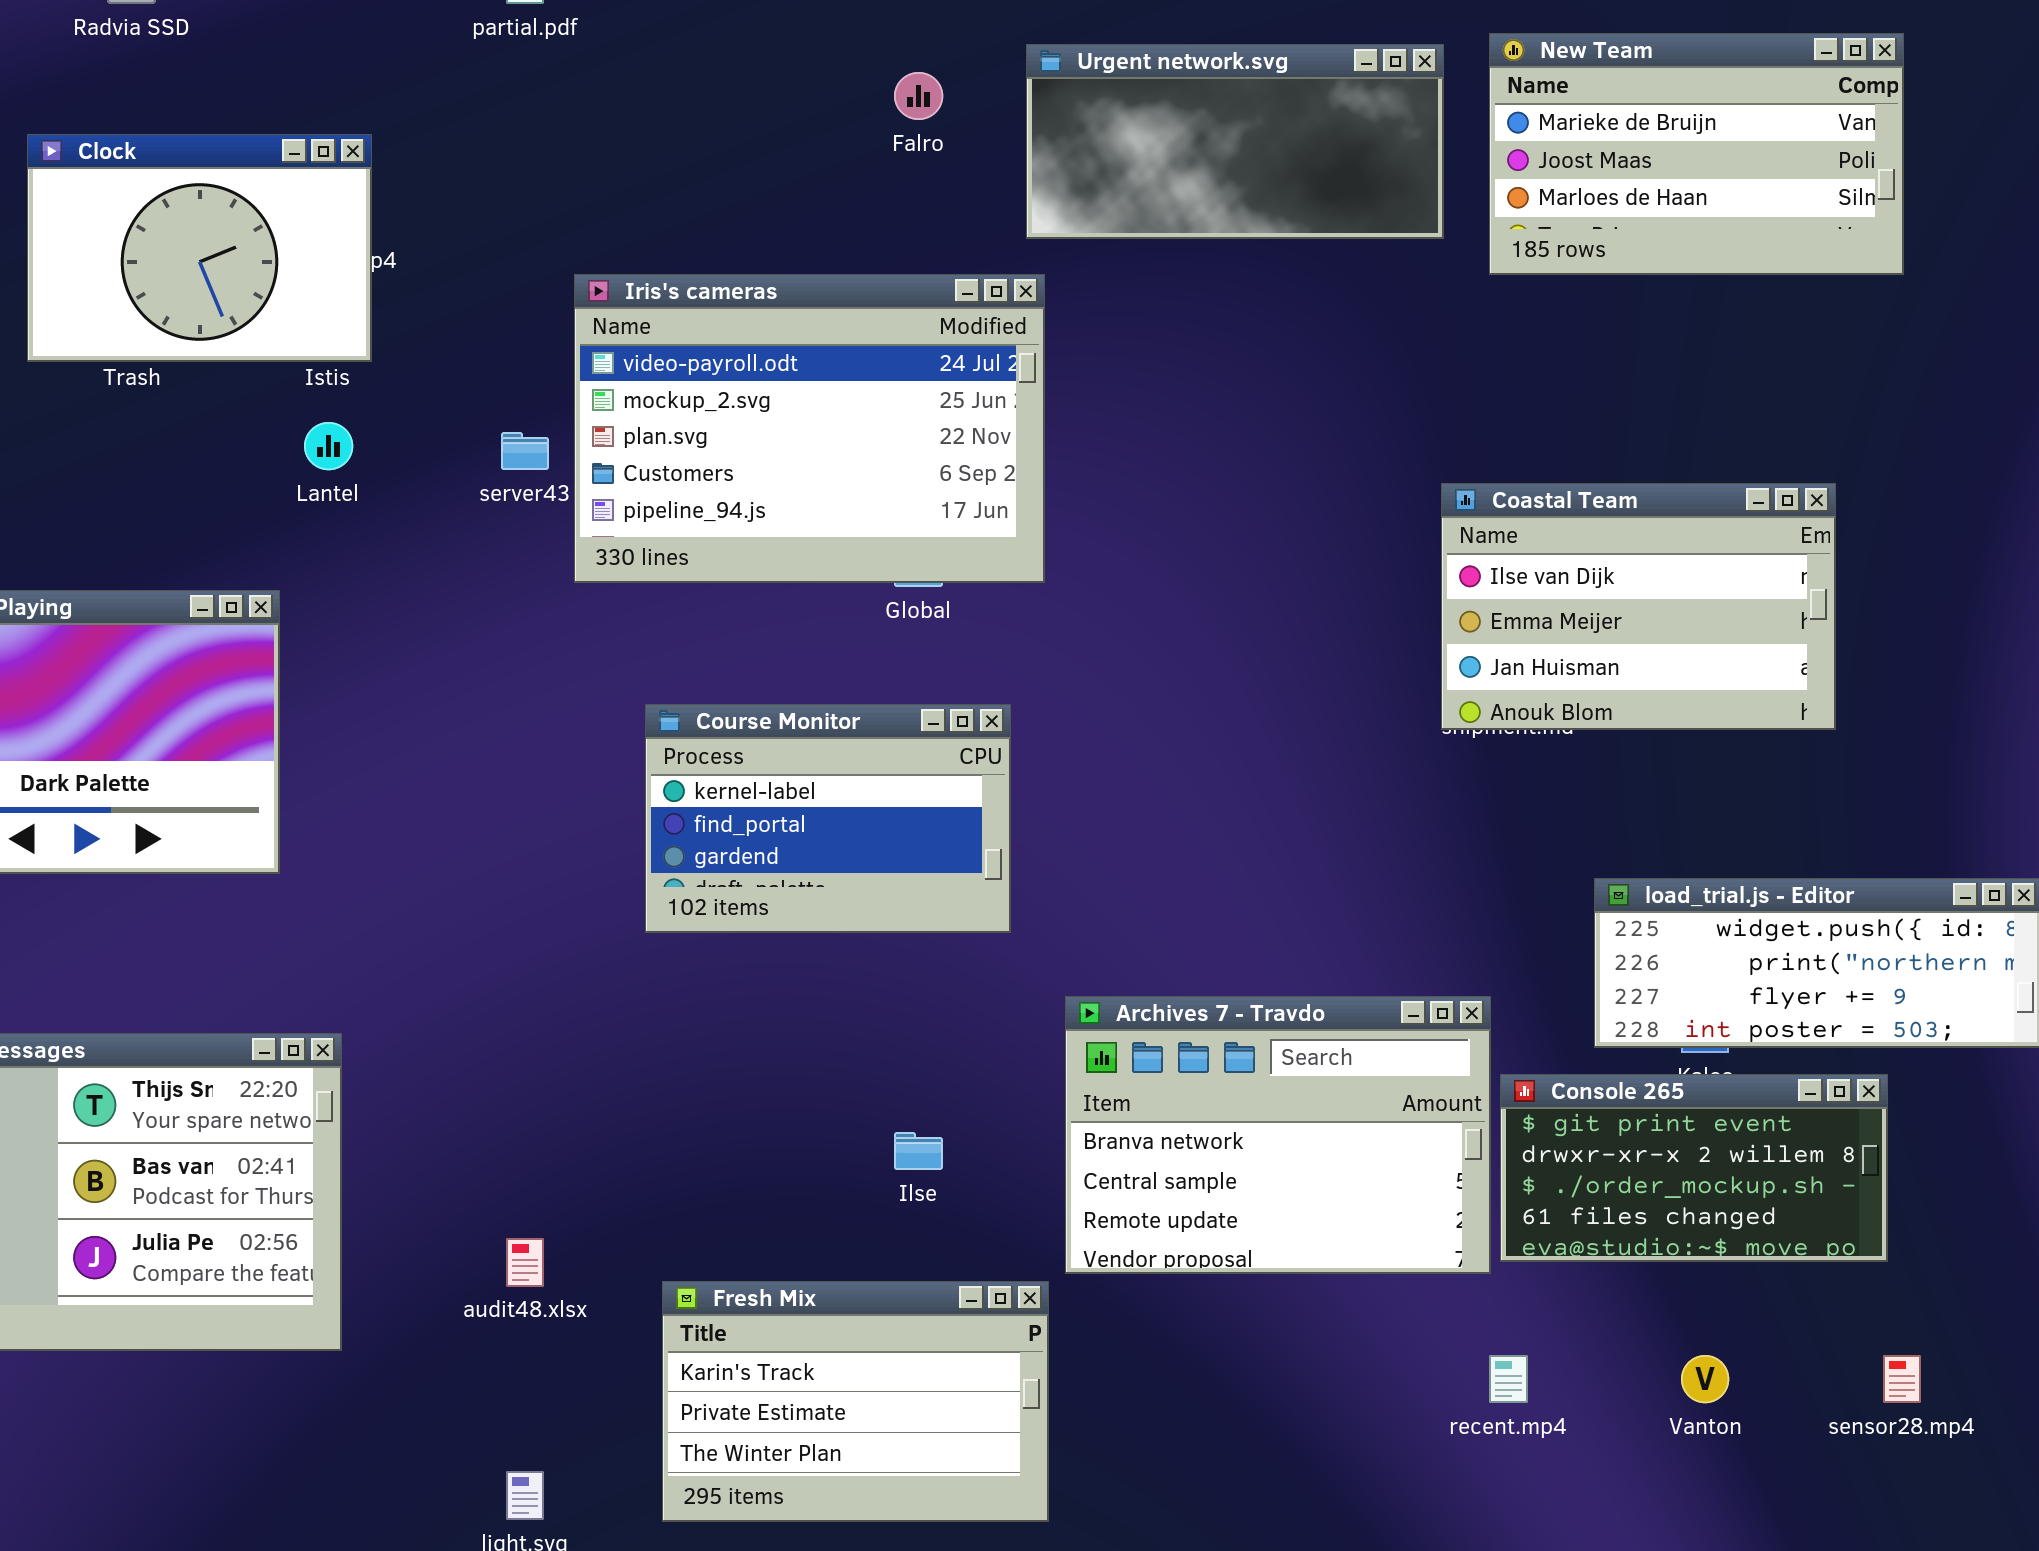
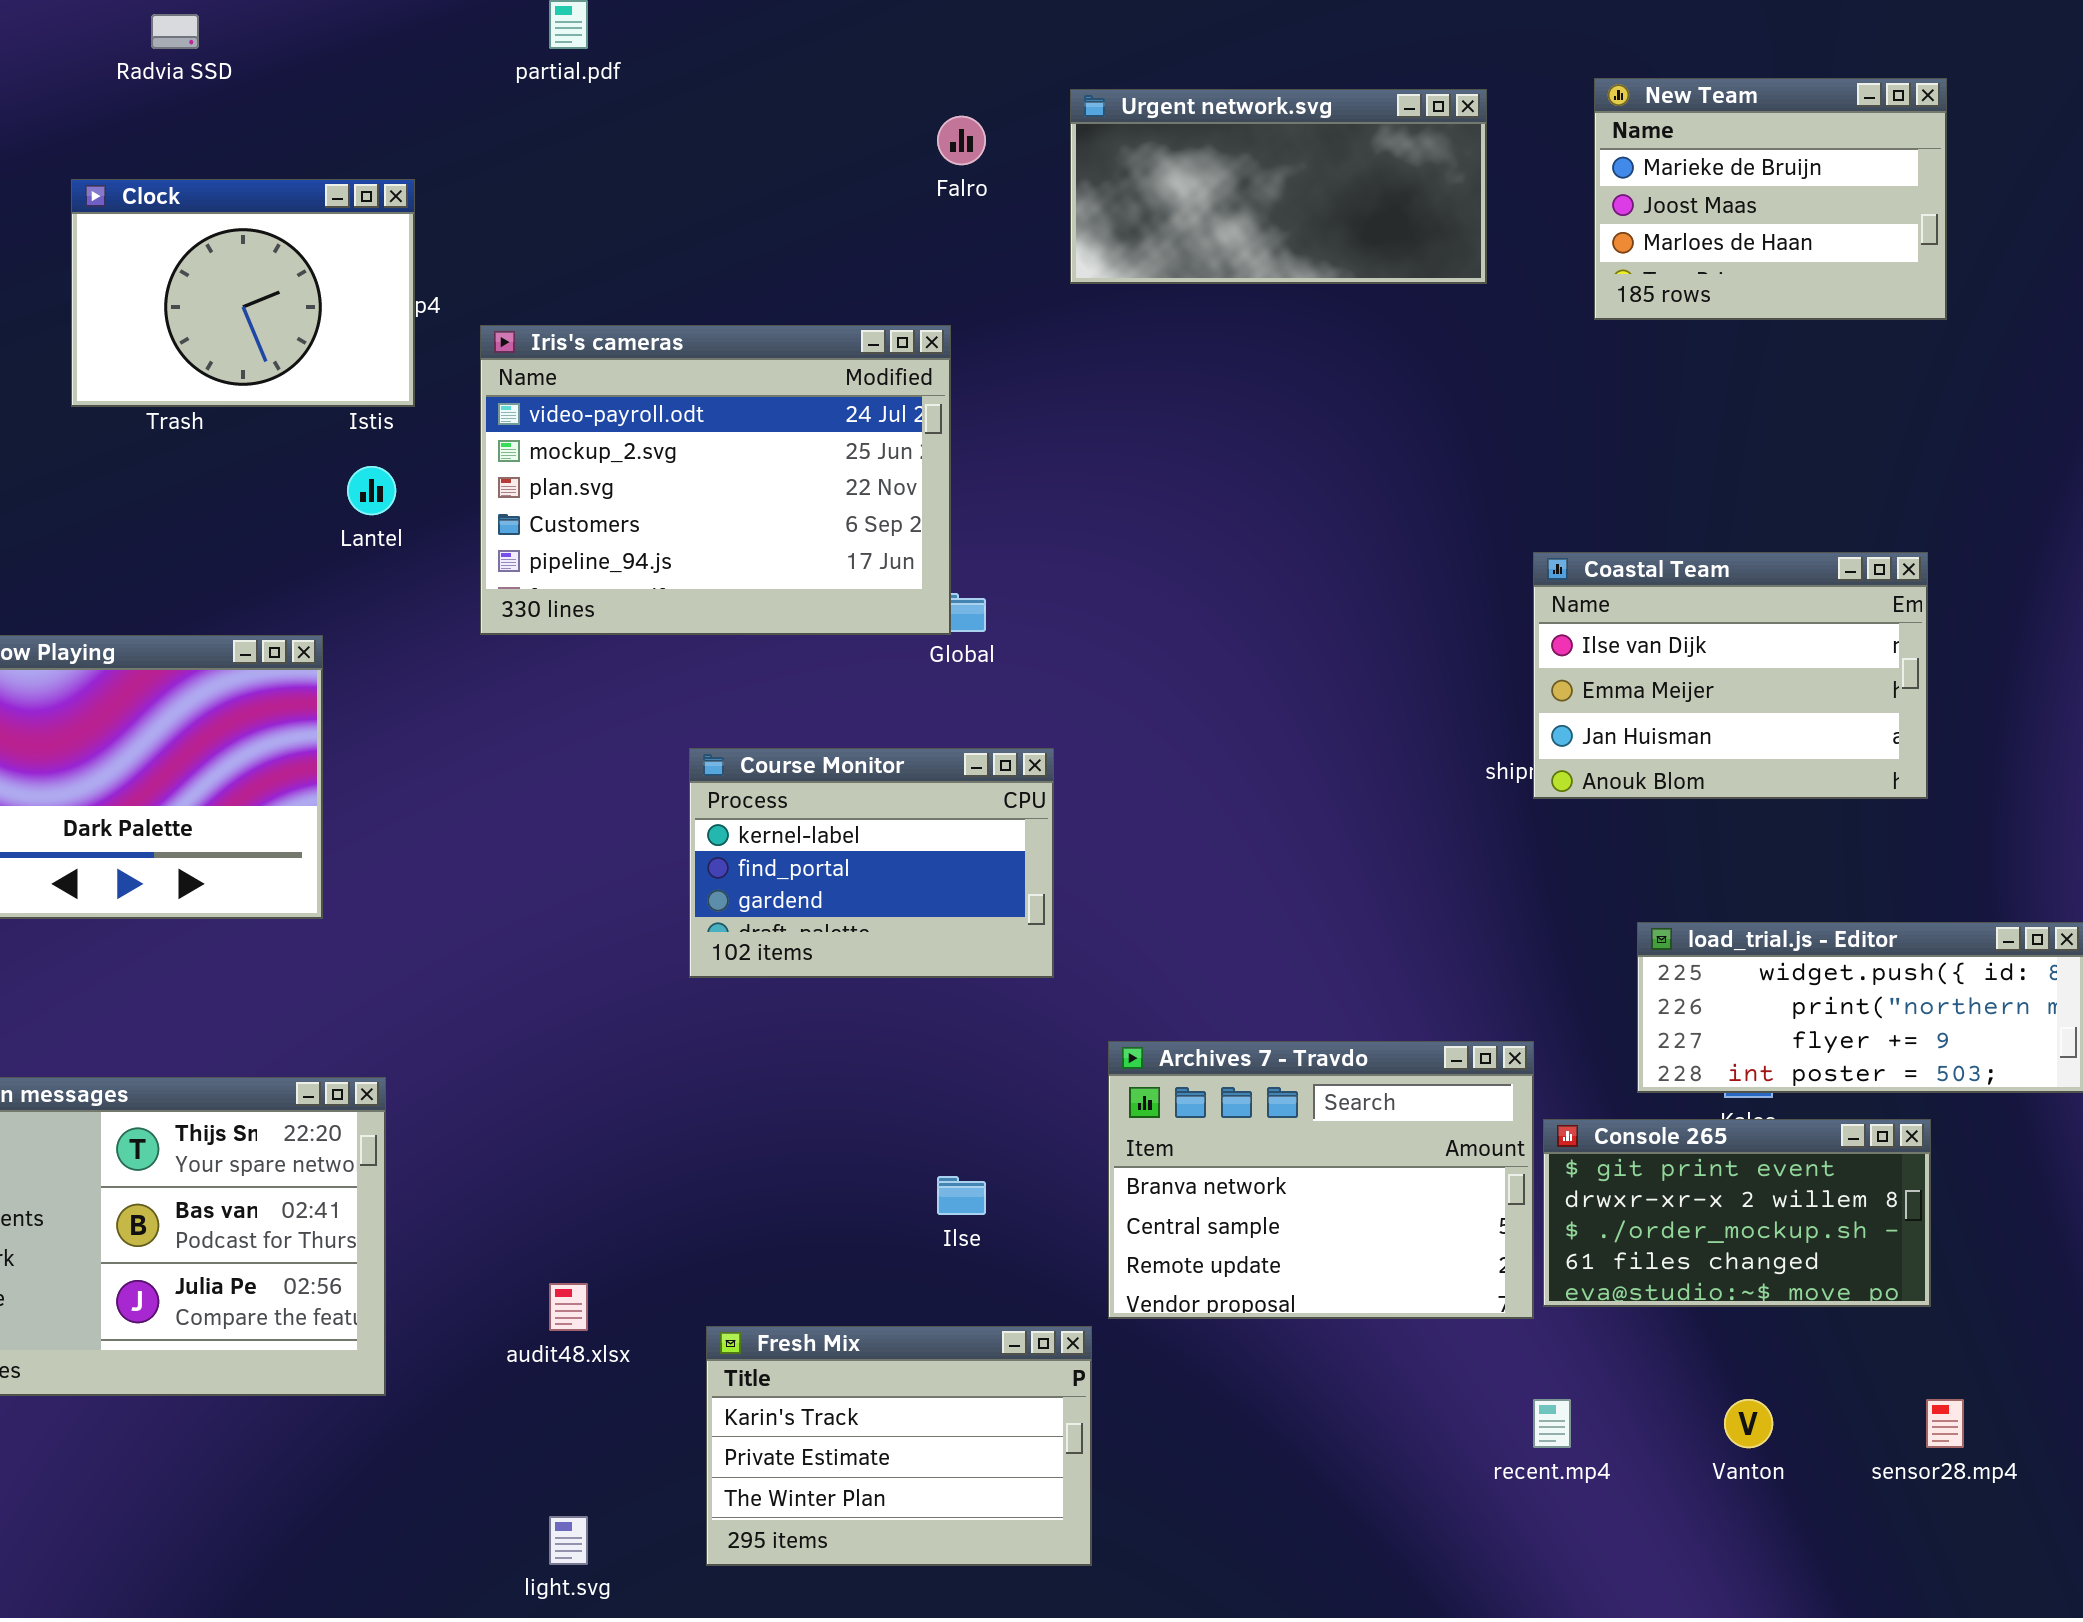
New Team: [1489,33,1904,275] -> [1594,78,1947,320], resized
Iris's cameras: [574,274,1045,583] -> [480,325,951,635], moved
Coastal Team: [1441,483,1836,730] -> [1533,552,1928,799], moved

